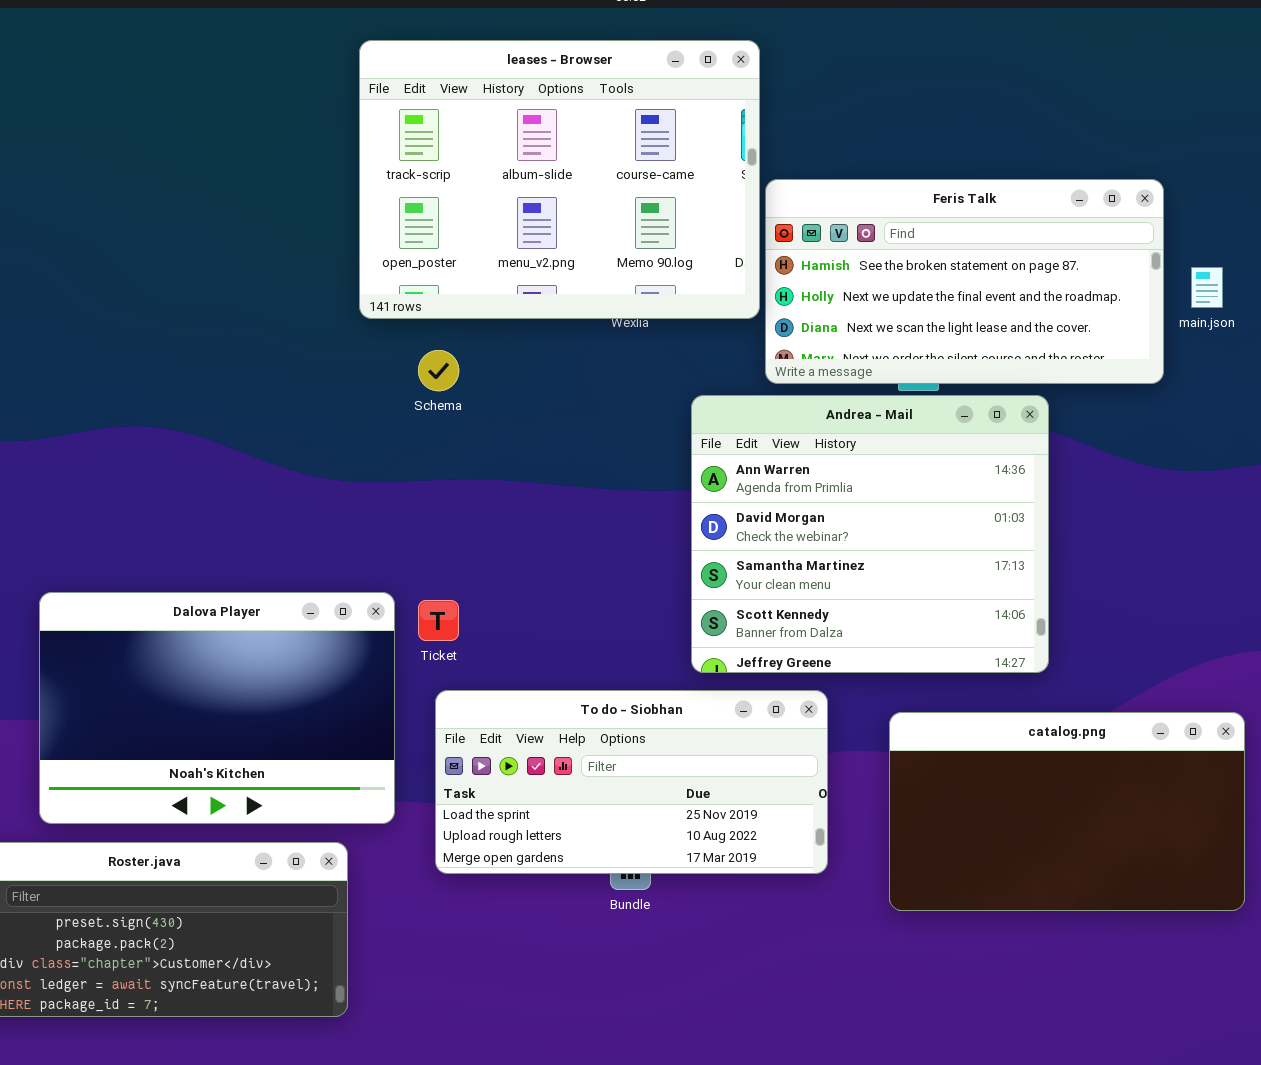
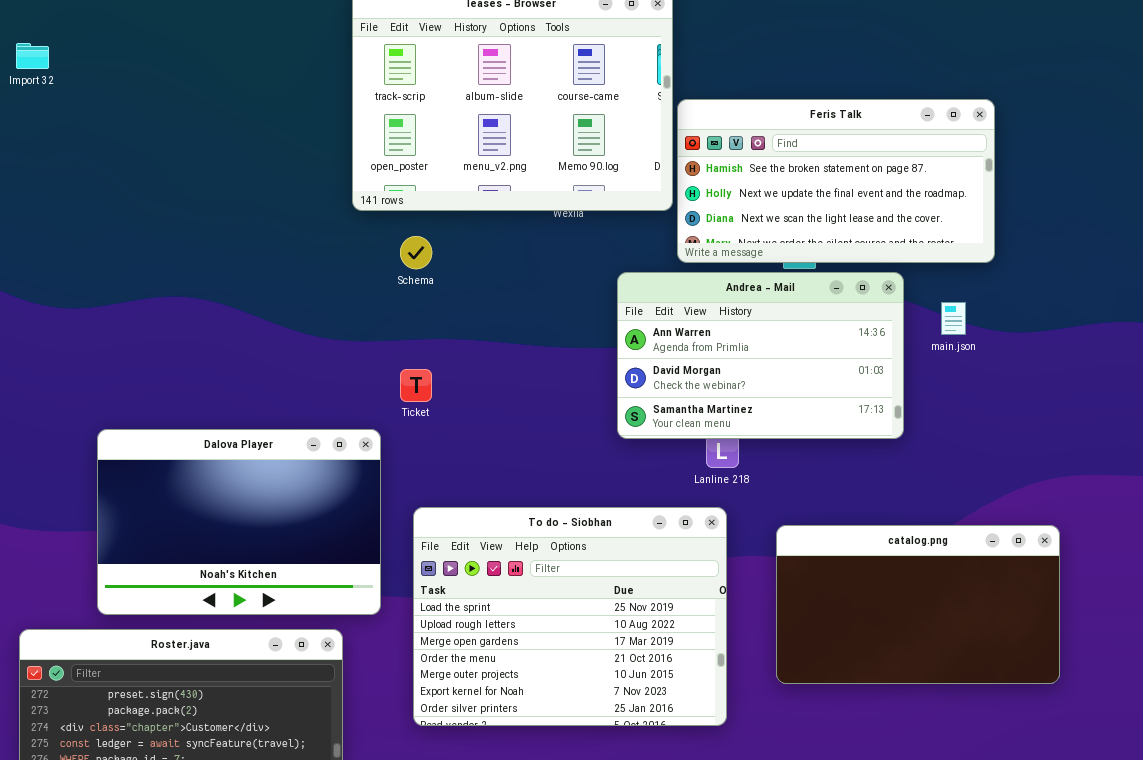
main.json: [1191,267,1223,308] -> [941,302,966,335], moved
Andrea - Mail: [691,395,1049,673] -> [617,272,904,439], resized
Ticket: [418,600,459,641] -> [400,369,432,402], moved
To do - Siobhan: [435,690,828,874] -> [413,507,727,726], resized

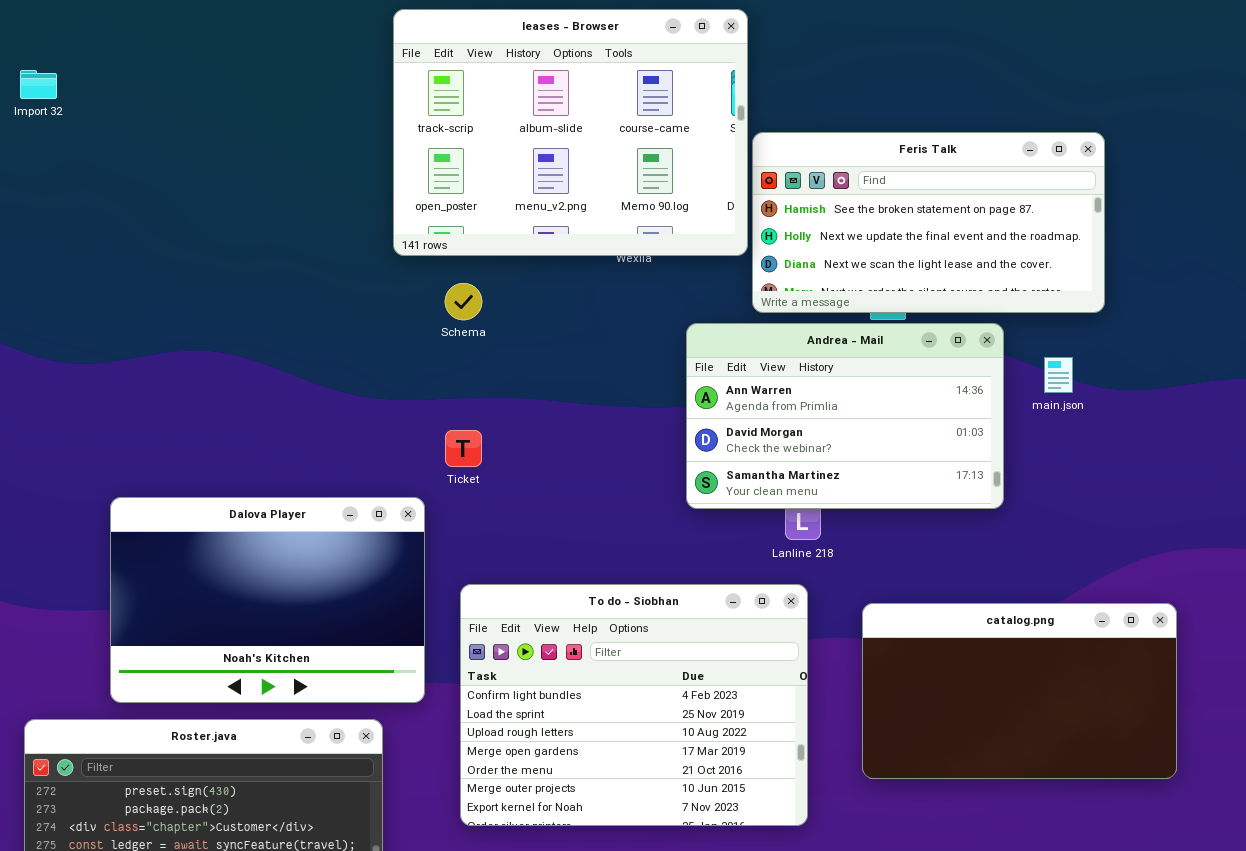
To do - Siobhan: [413,507,727,726] -> [460,584,808,826], scrolled up 1 row

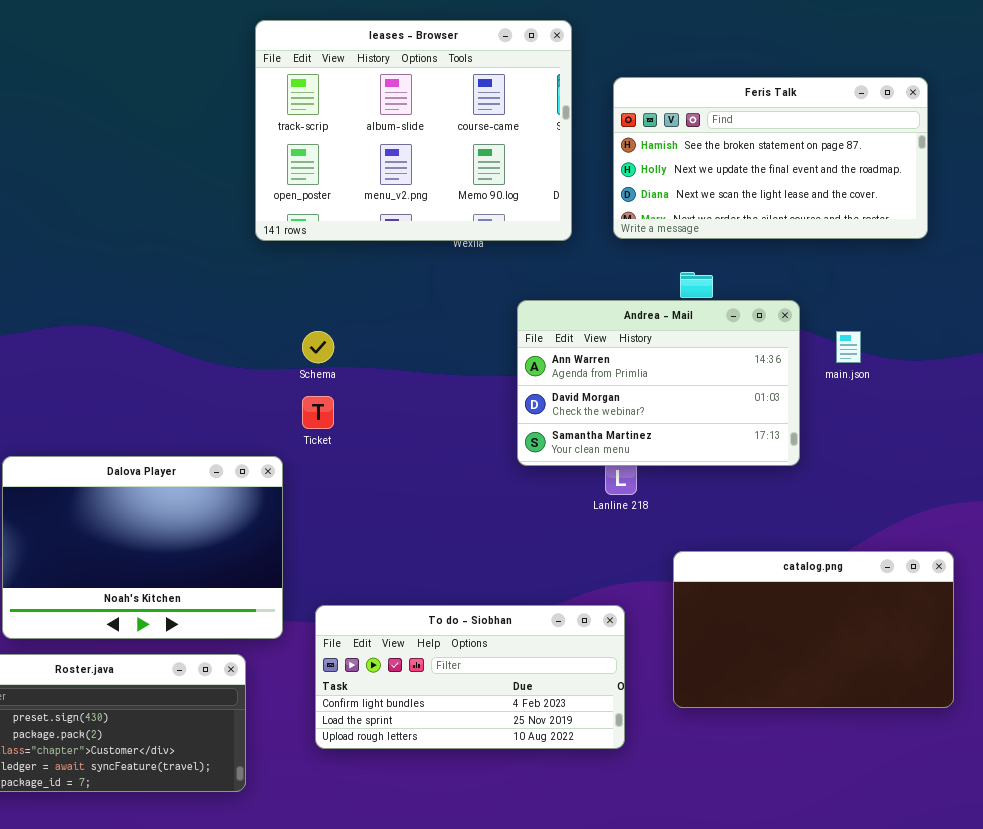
Feris Talk: [752,132,1105,313] -> [613,77,928,239], moved
Schema: [445,283,482,320] -> [302,331,334,363], moved
To do - Siobhan: [460,584,808,826] -> [315,605,625,749], resized

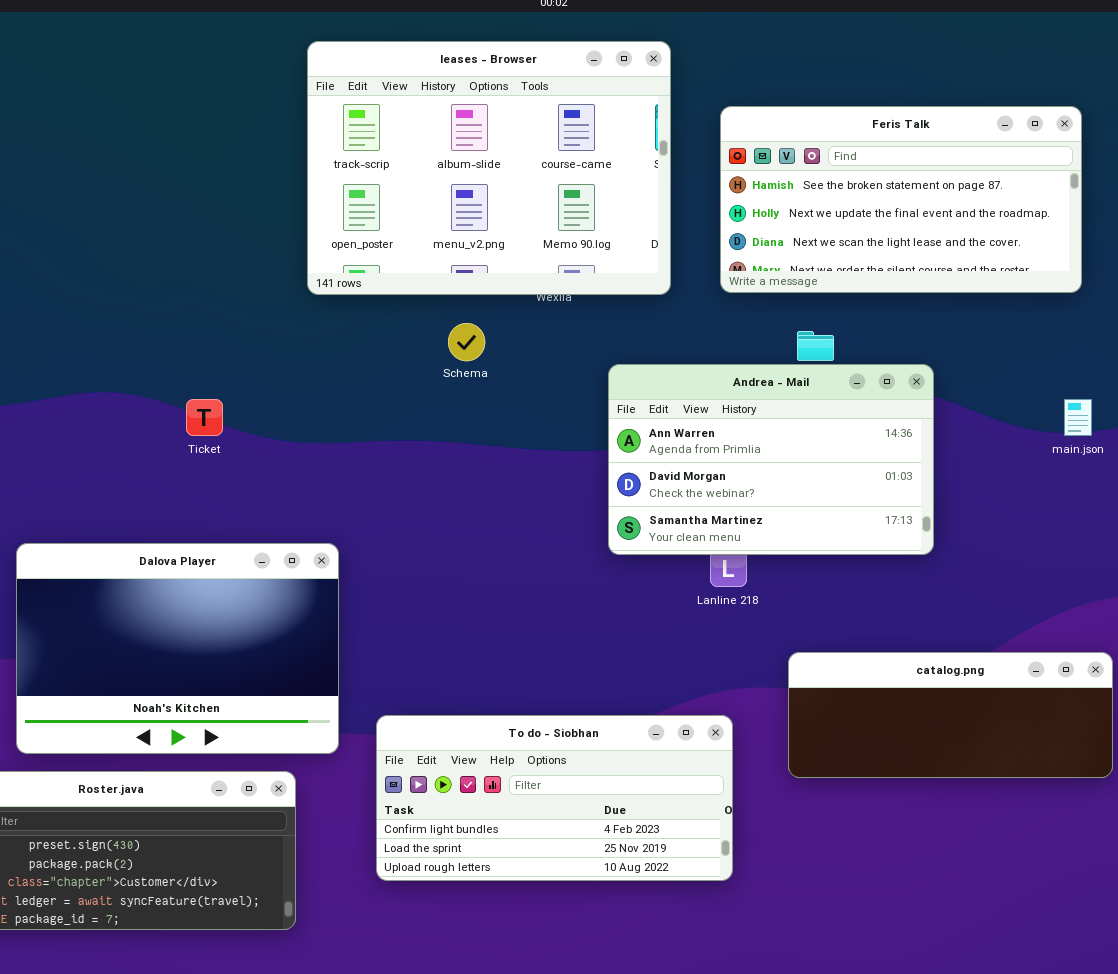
Schema: [302,331,334,363] -> [448,323,485,361], moved
main.json: [836,331,861,363] -> [1064,399,1092,436], moved
Ticket: [302,396,334,429] -> [186,399,223,436], moved
catalog.png: [673,551,954,708] -> [788,652,1113,778], resized

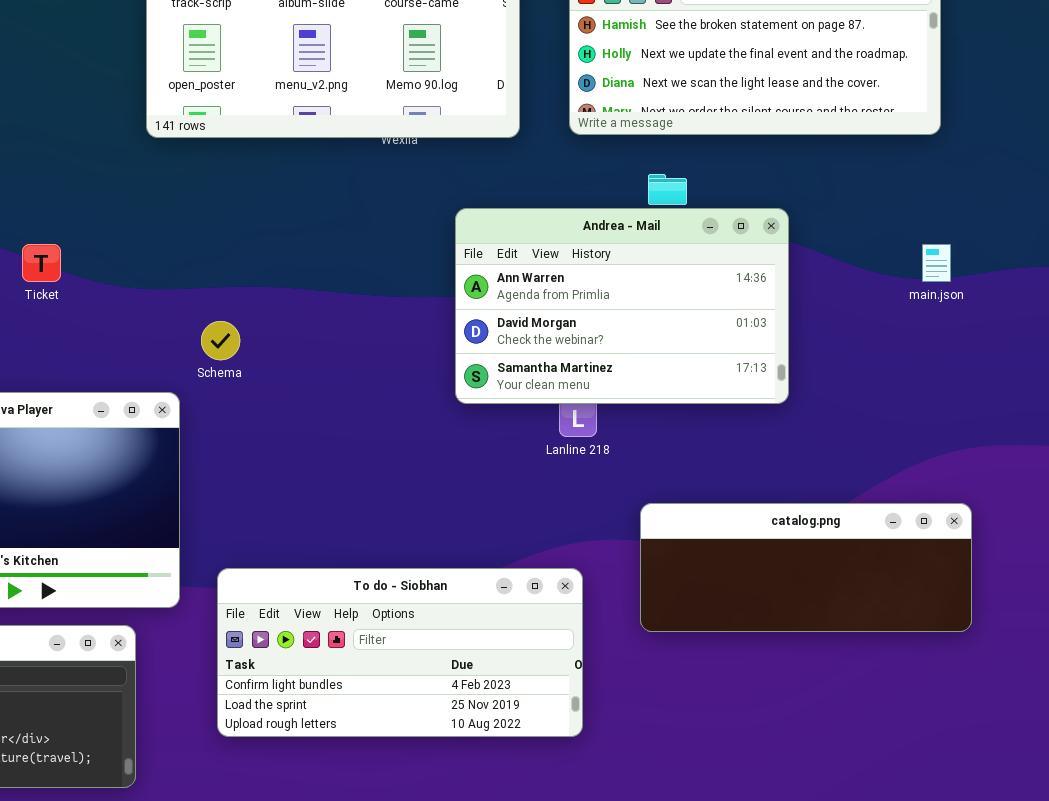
Schema: [448,323,485,361] -> [201,321,240,360], moved

